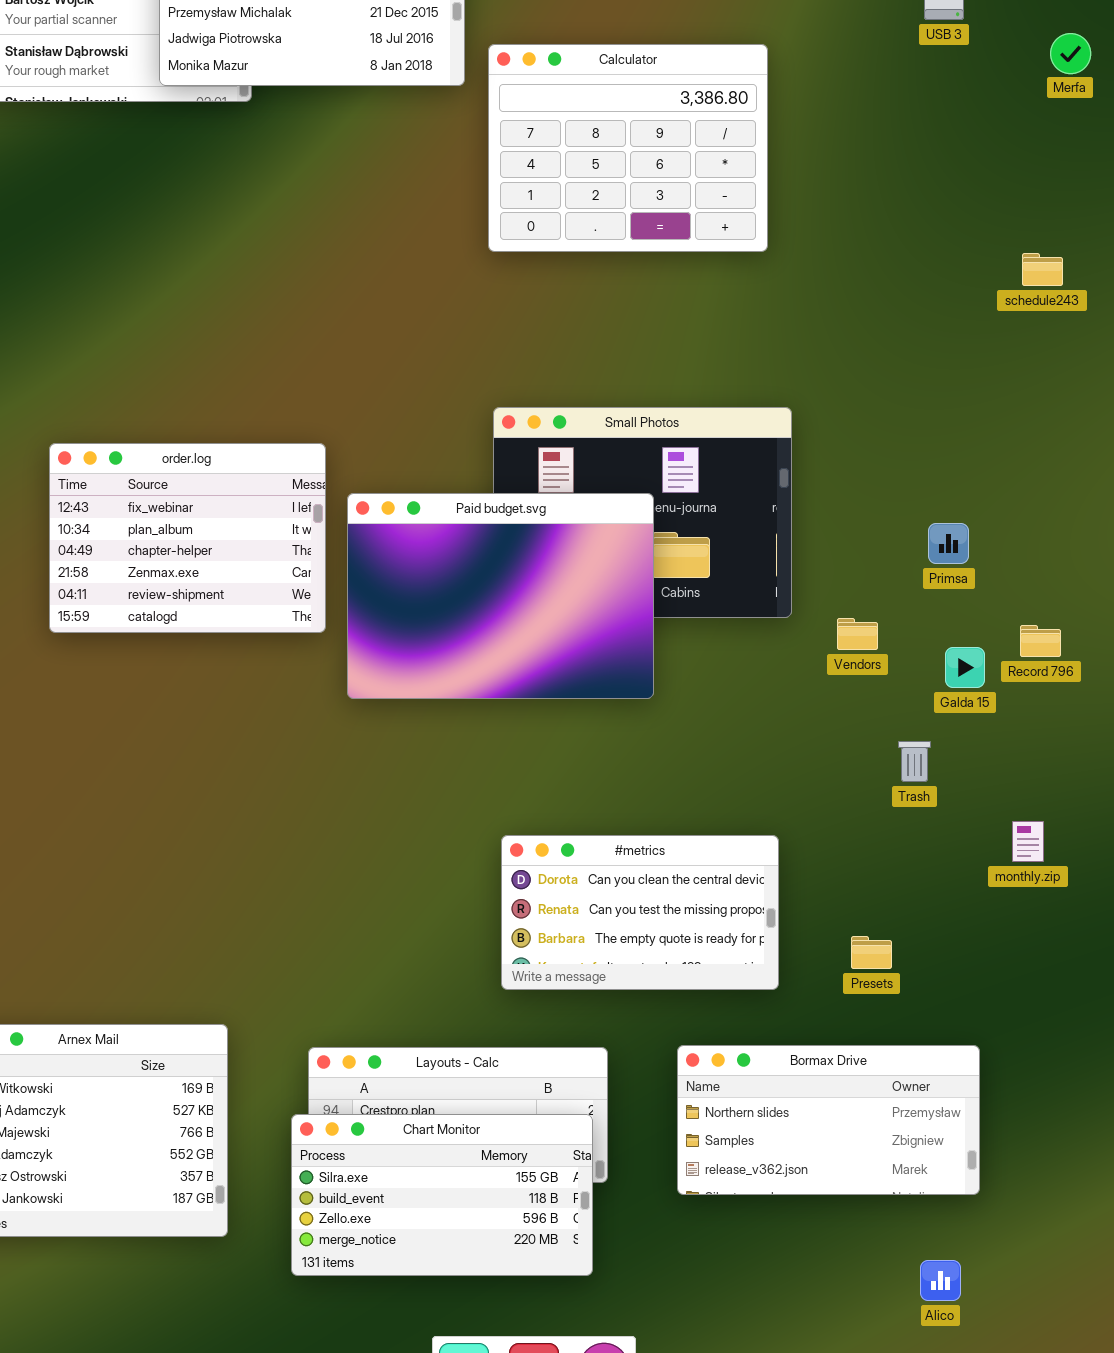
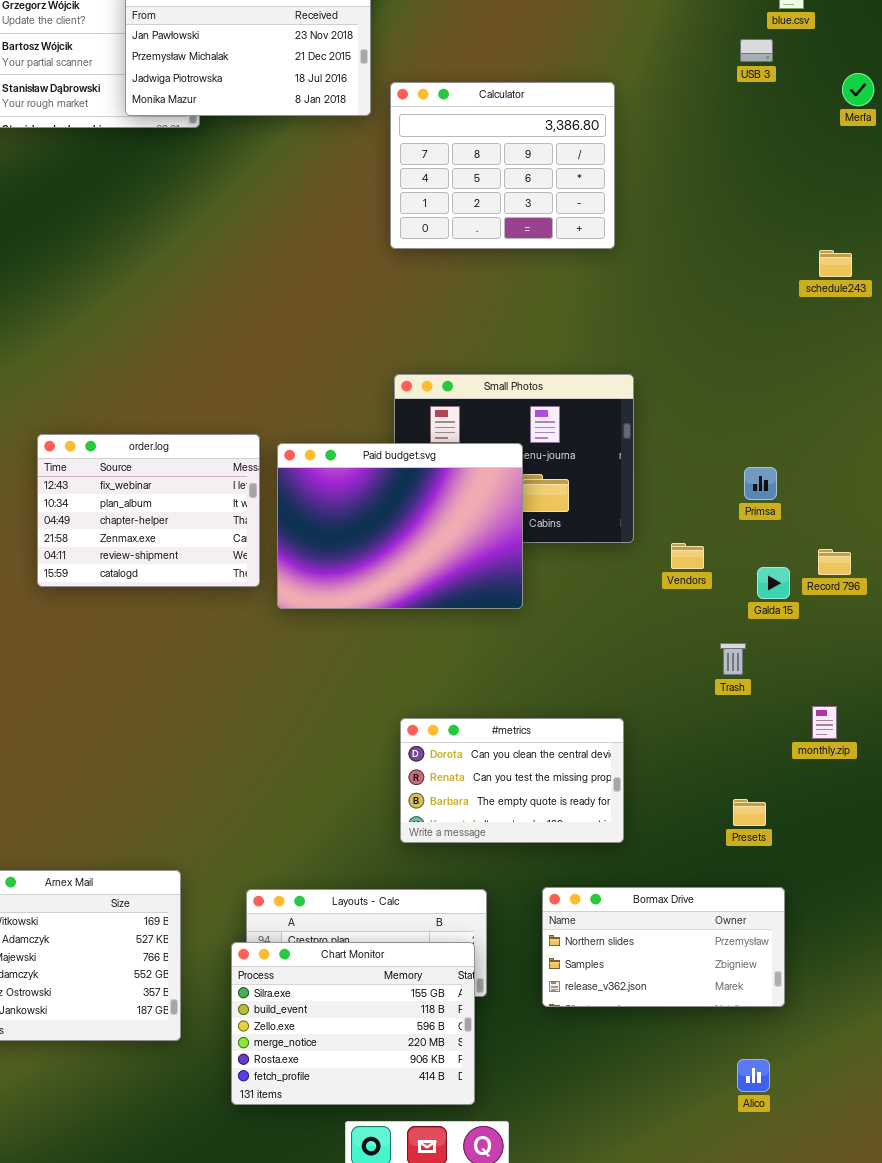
order.log: [49,443,326,633] -> [37,434,260,587], moved
Presets: [851,936,892,969] -> [733,799,766,826], moved
Chart Monitor: [291,1114,593,1276] -> [231,942,475,1105], resized

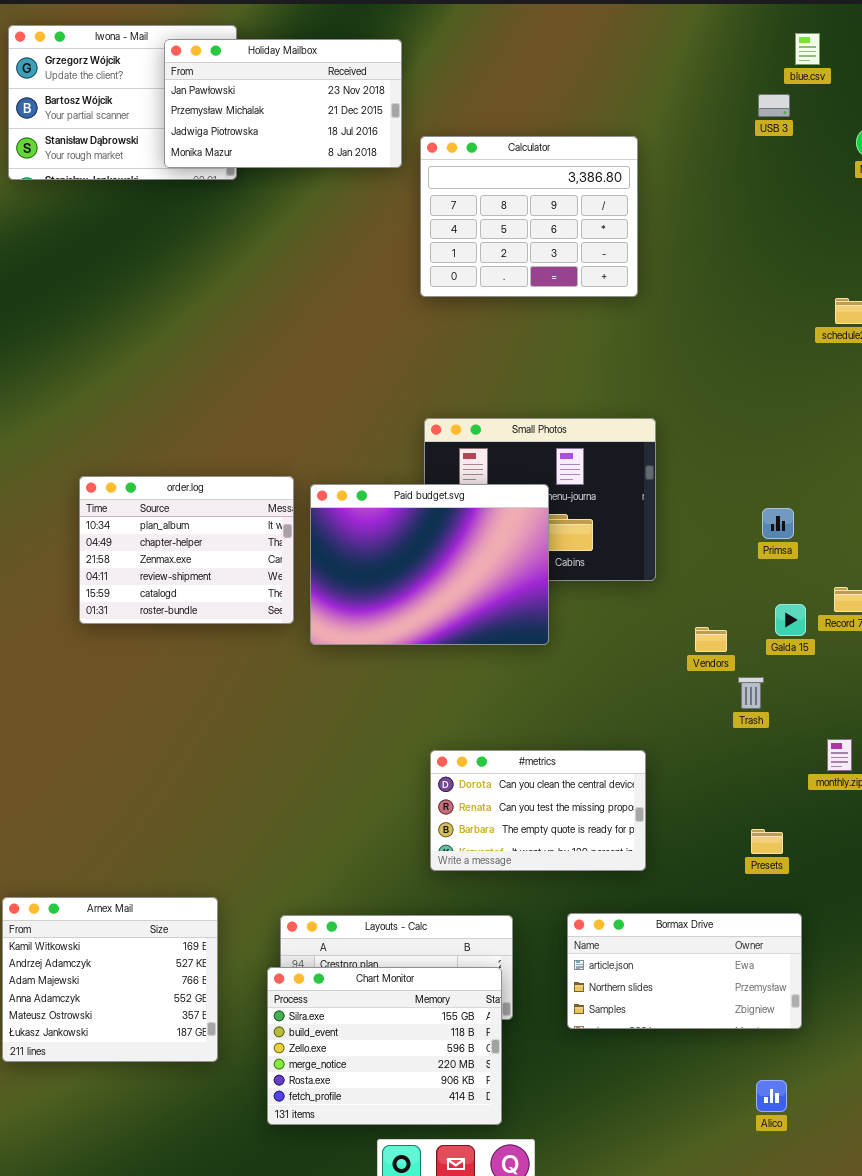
order.log: [37,434,260,587] -> [79,476,294,624], scrolled down 1 row
Vendors: [671,543,704,569] -> [695,627,727,652], moved
Bormax Drive: [542,887,785,1007] -> [567,913,802,1029], scrolled up 1 row

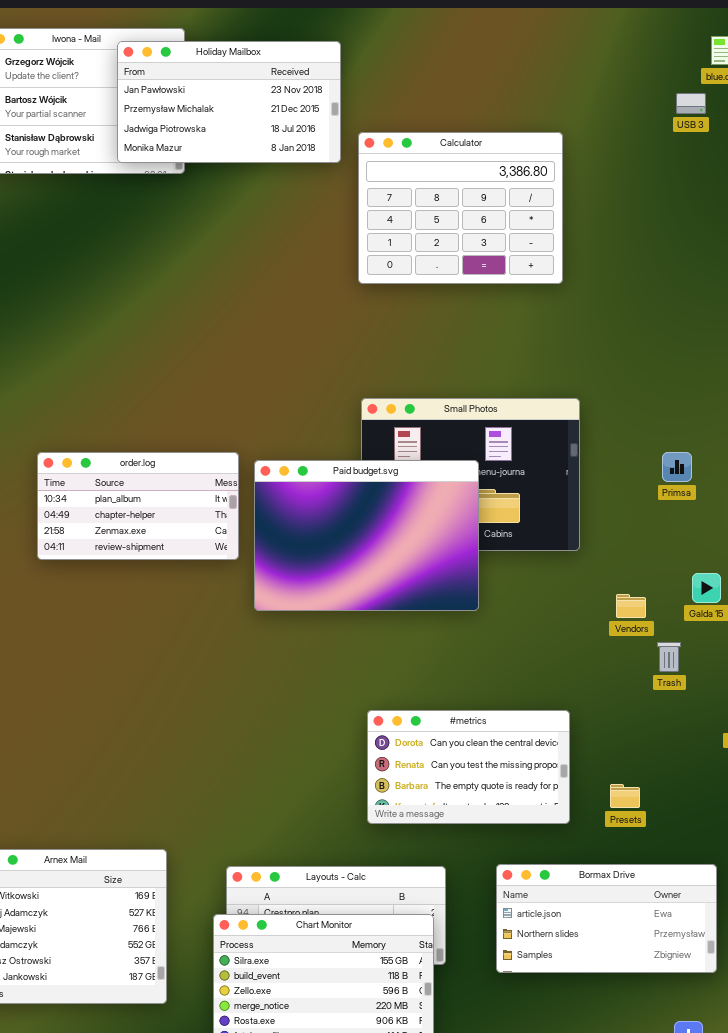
order.log: [79,476,294,624] -> [37,452,239,560], resized
Primsa: [762,508,794,539] -> [662,452,692,482], moved
Presets: [751,829,783,854] -> [610,784,640,808], moved

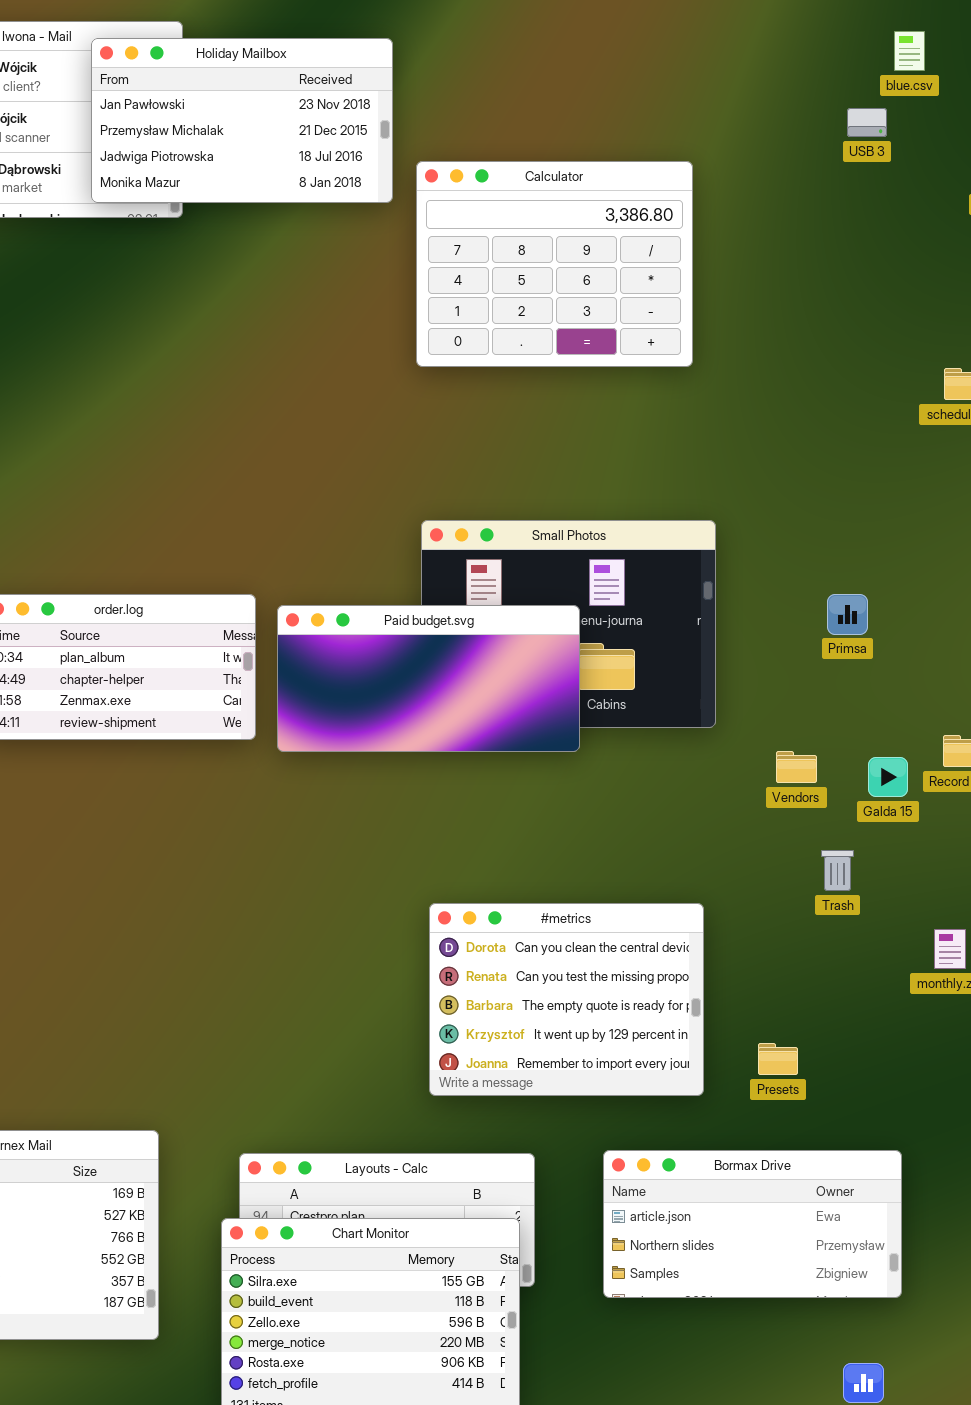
Paid budget.svg: [254,460,479,611] -> [277,605,580,752], resized
Vendors: [616,594,646,618] -> [776,751,817,783], moved
#metrics: [367,710,570,824] -> [429,903,704,1096], resized

